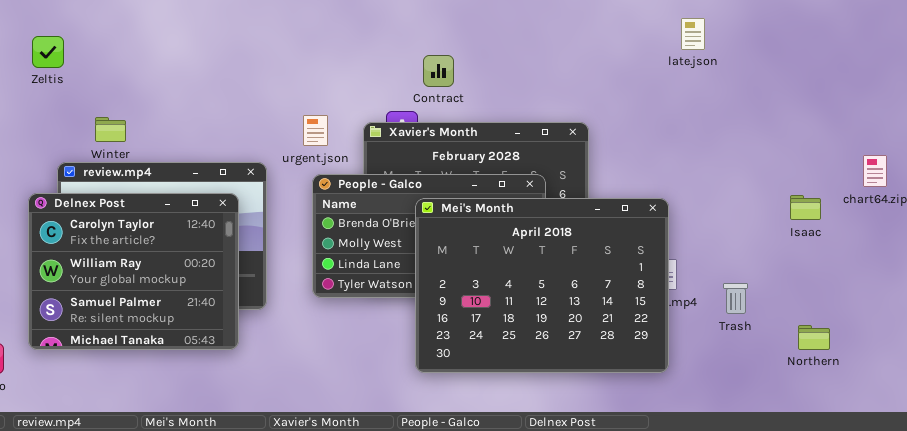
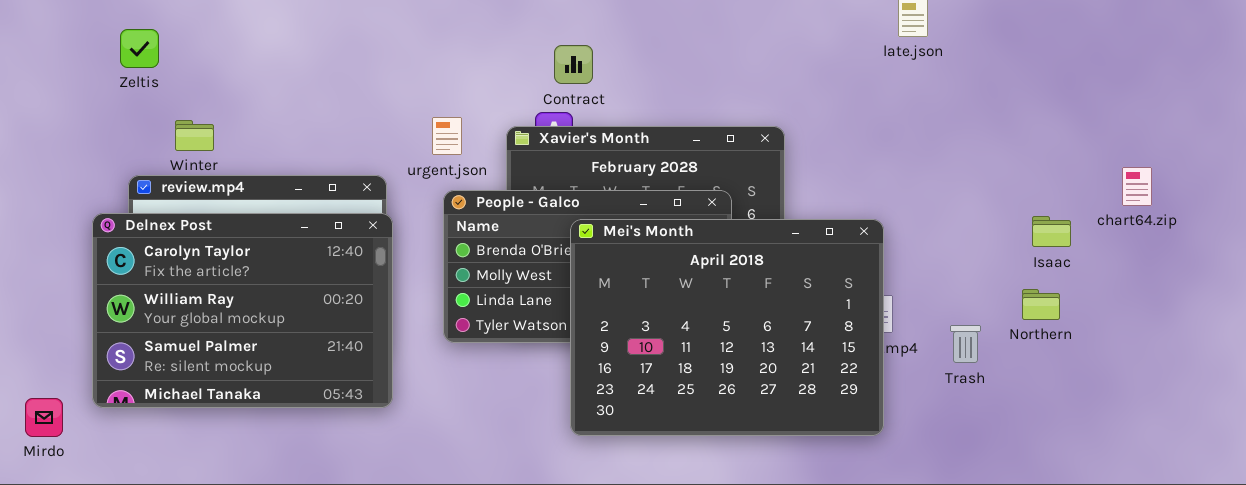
Zeltis: [32,36,64,68] -> [120,29,159,68], moved
Contract: [423,55,454,87] -> [554,45,593,84], moved
Delnex Post: [28,193,239,350] -> [92,213,393,408], resized
Northern: [798,325,830,350] -> [1022,289,1060,320], moved

